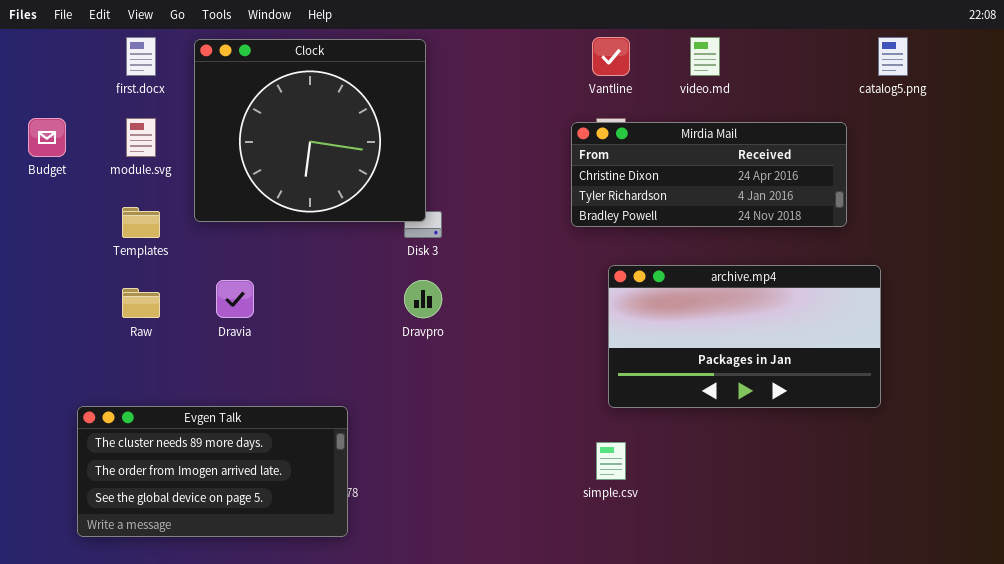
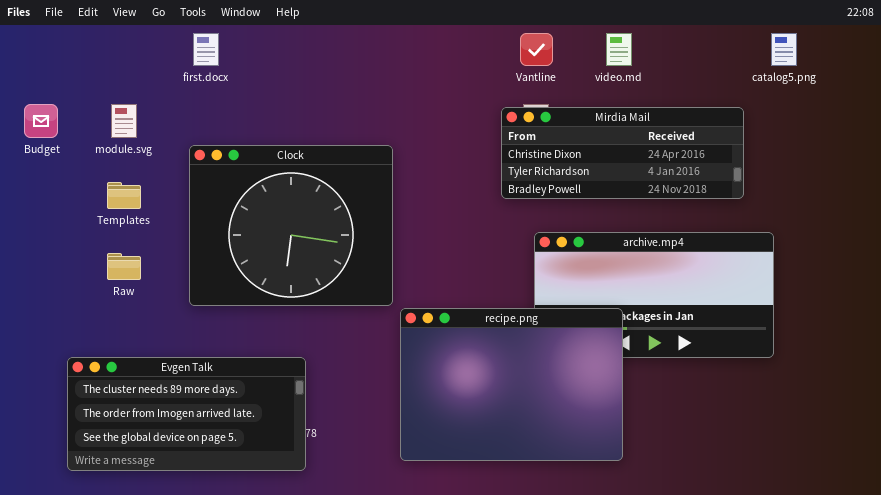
first.docx: [126,37,156,76] -> [193,33,219,66], moved
Clock: [194,39,426,222] -> [189,145,393,306], moved
recipe.png: none -> [400,308,623,461], opened

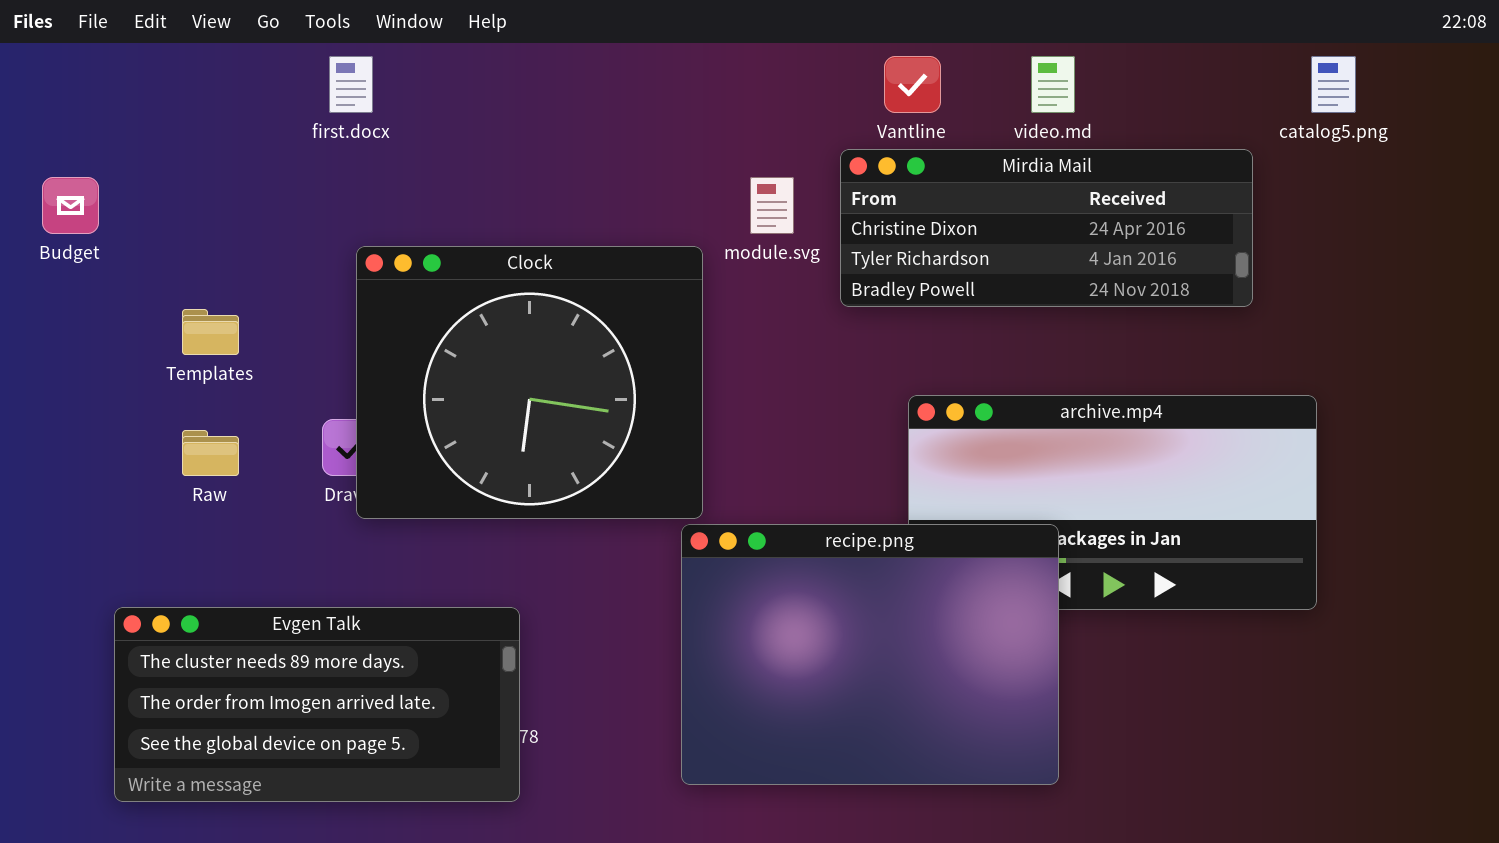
module.svg: [111,104,137,138] -> [750,177,794,234], moved
Mirdia Mail: [501,107,744,199] -> [840,149,1253,307], moved
Clock: [189,145,393,306] -> [356,246,703,519], moved

